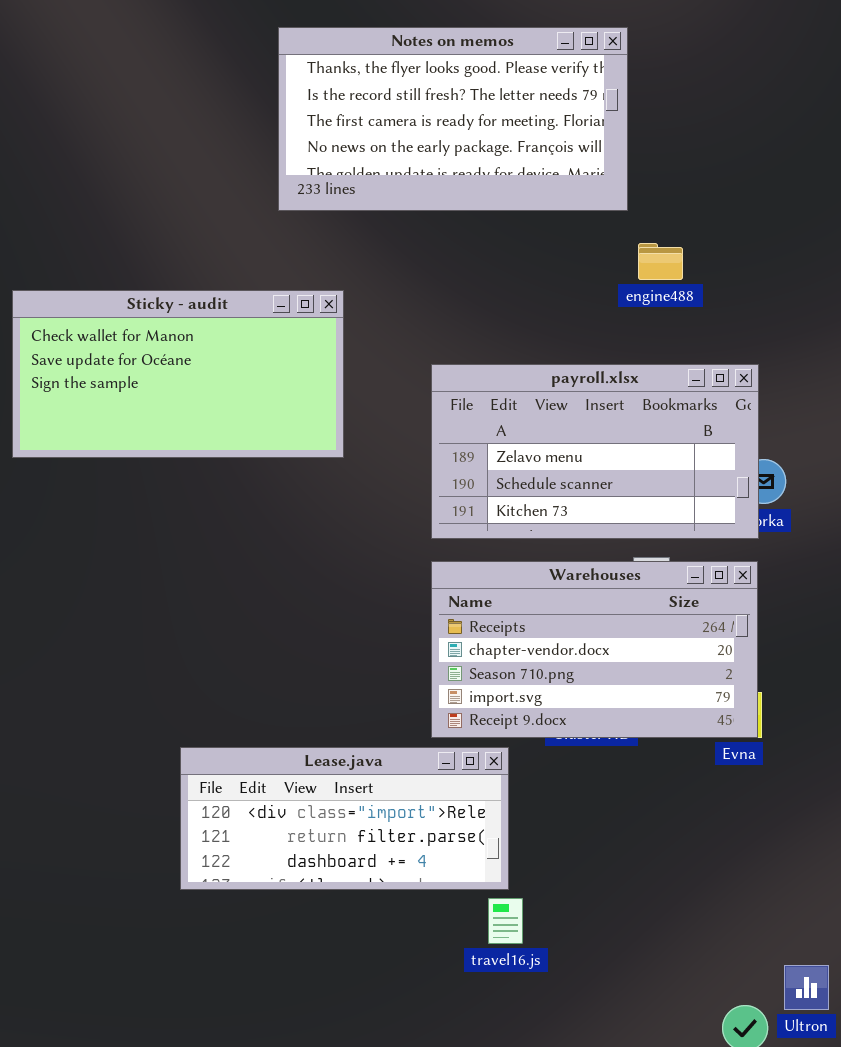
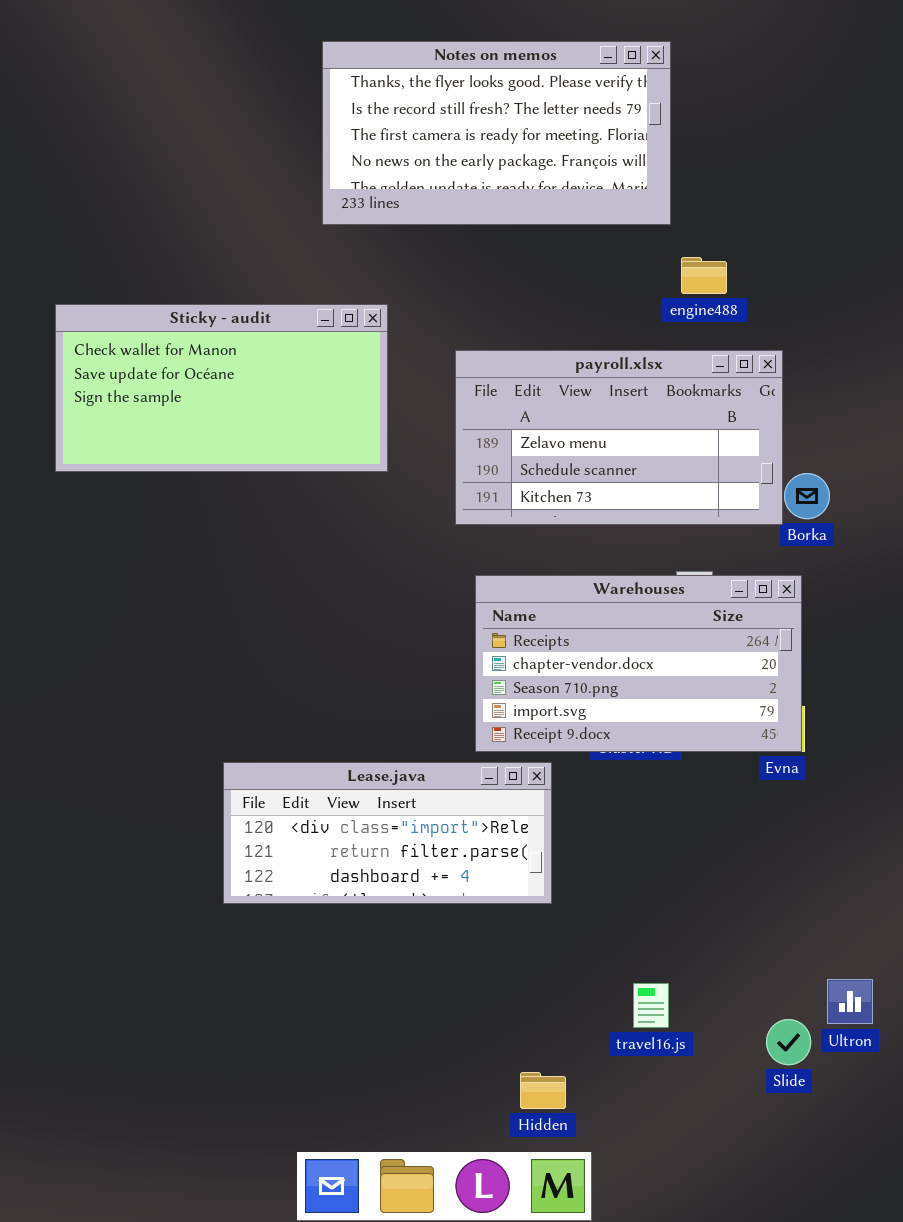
payroll.xlsx: [431,364,759,539] -> [455,350,783,525], moved
travel16.js: [488,898,523,944] -> [633,983,669,1028], moved

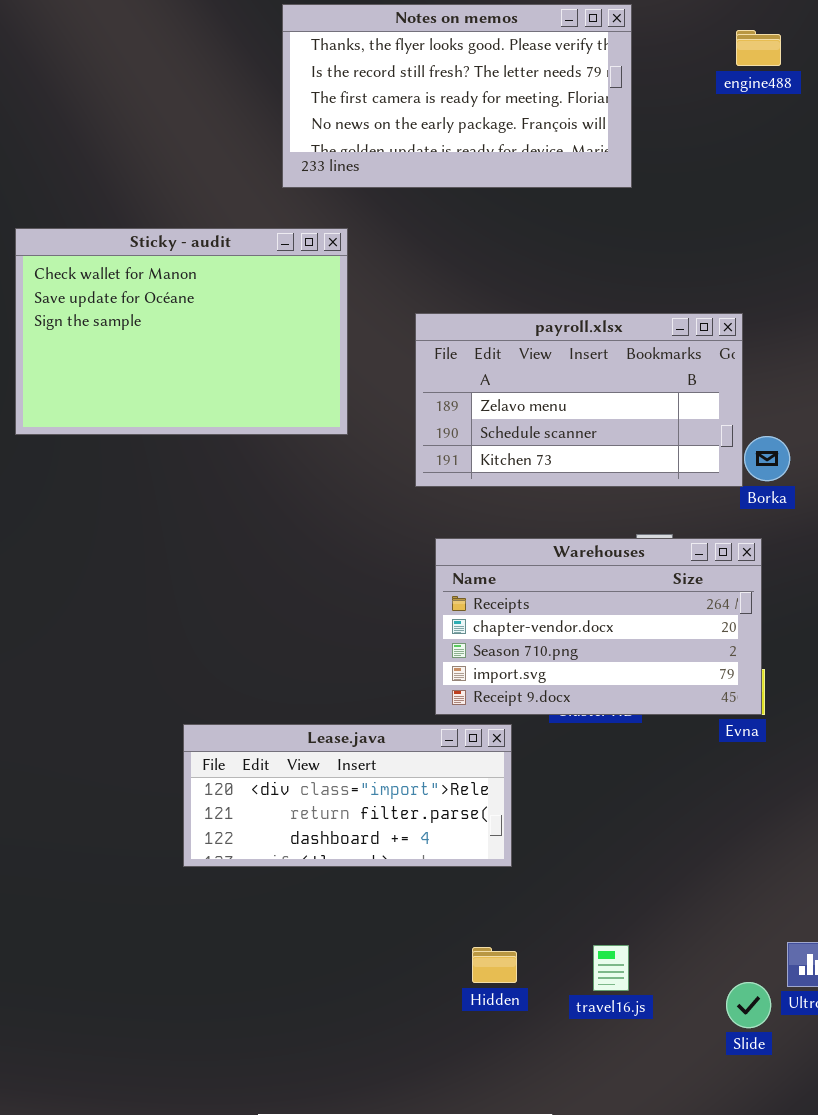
engine488: [681,257,727,294] -> [736,30,781,66], moved
Sticky - audit: [55,304,388,472] -> [15,228,348,435], resized
Hidden: [520,1072,566,1109] -> [472,947,517,983], moved

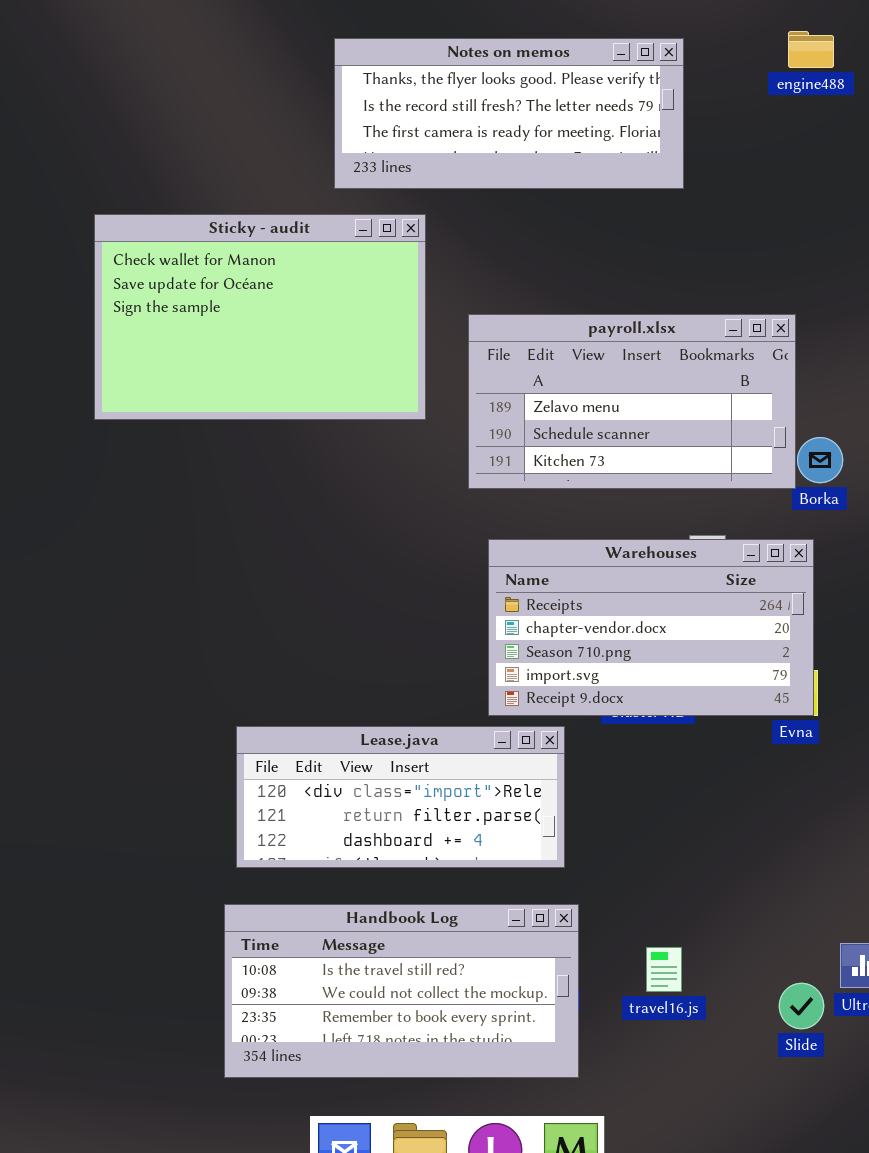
Notes on memos: [282,4,632,188] -> [334,38,684,189], resized
Sticky - audit: [15,228,348,435] -> [94,214,426,420], moved
Handbook Log: none -> [224,904,579,1078], opened

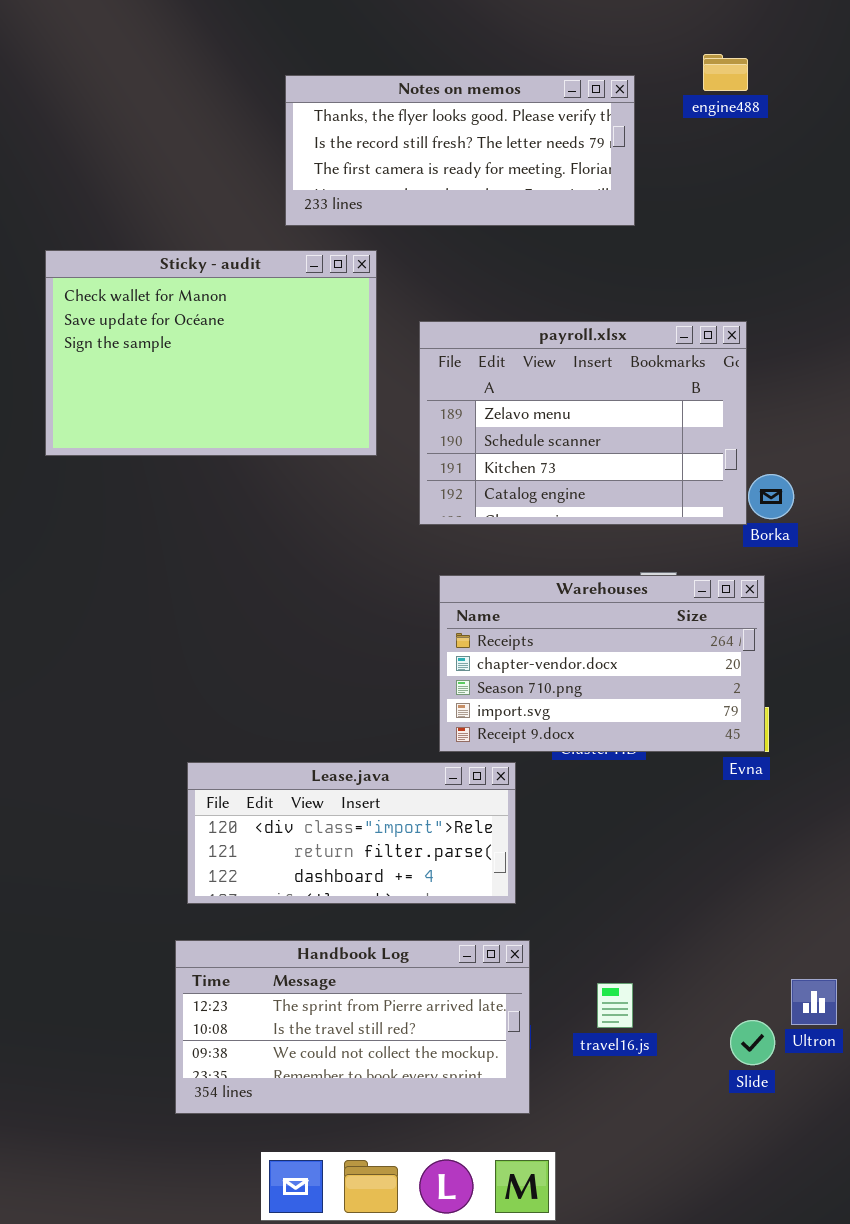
engine488: [788,31,834,68] -> [703,54,748,91], moved
payroll.xlsx: [468,314,796,489] -> [419,321,747,525], resized
Handbook Log: [224,904,579,1078] -> [175,940,530,1114], scrolled up 1 row

